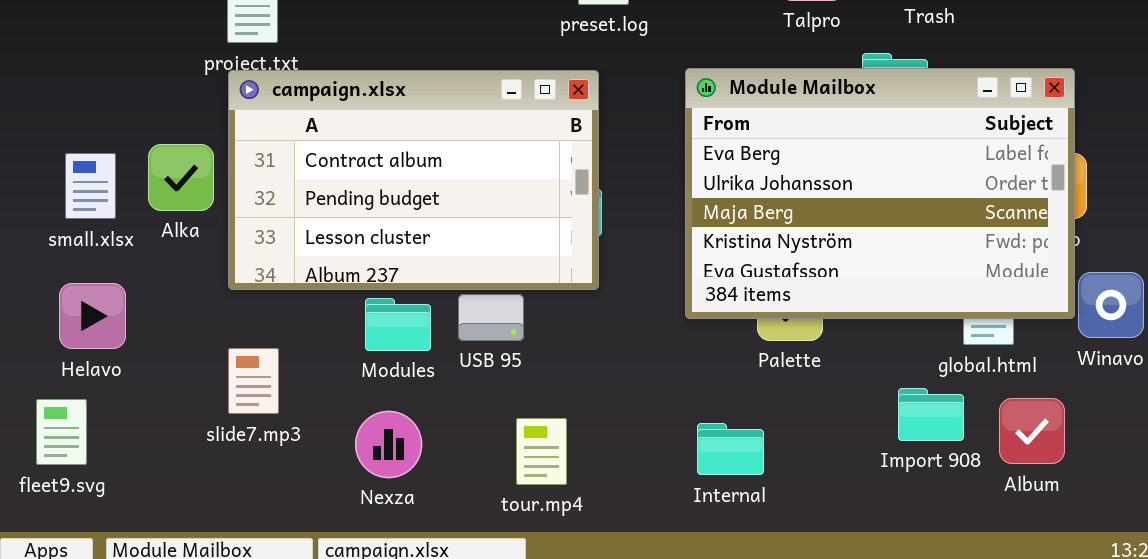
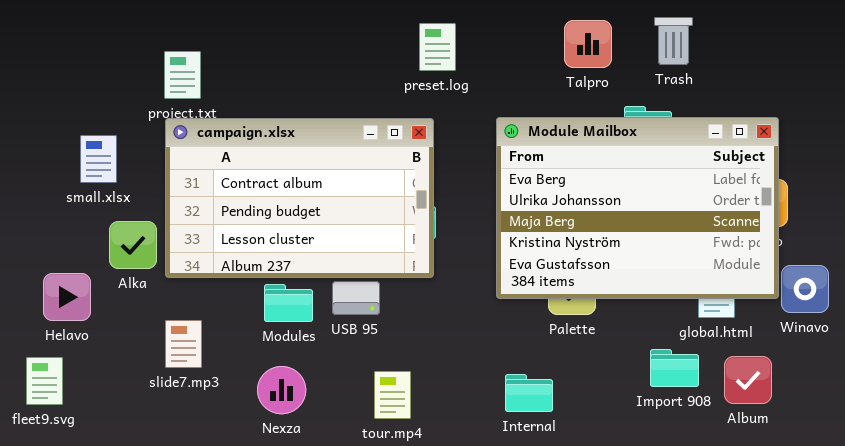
Alka: [148,144,214,211] -> [109,221,157,269], moved
small.xlsx: [65,153,116,219] -> [80,135,117,183], moved

